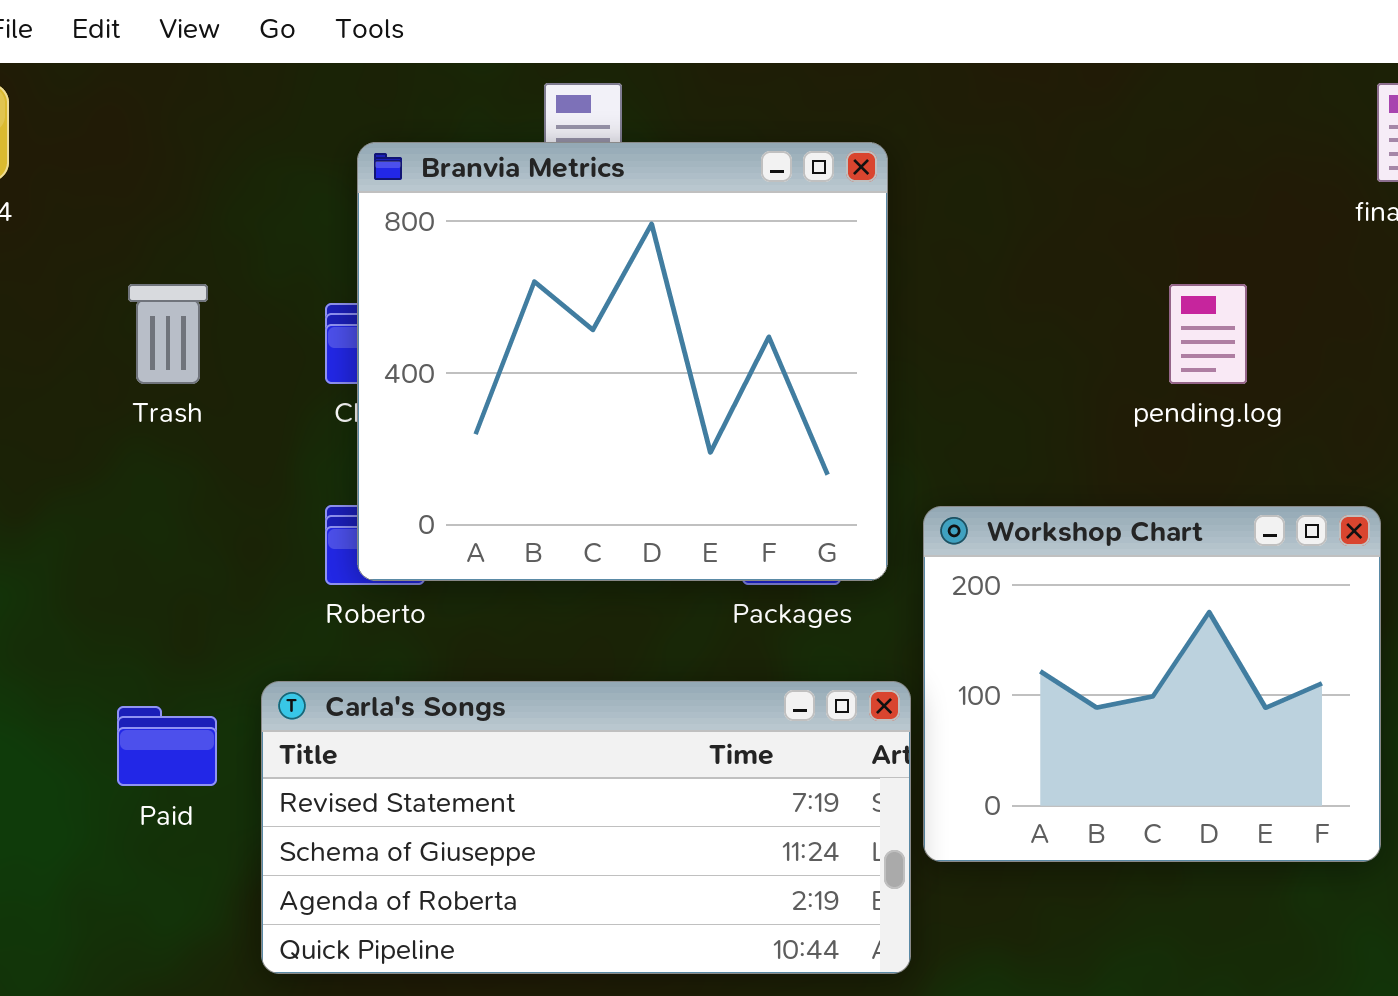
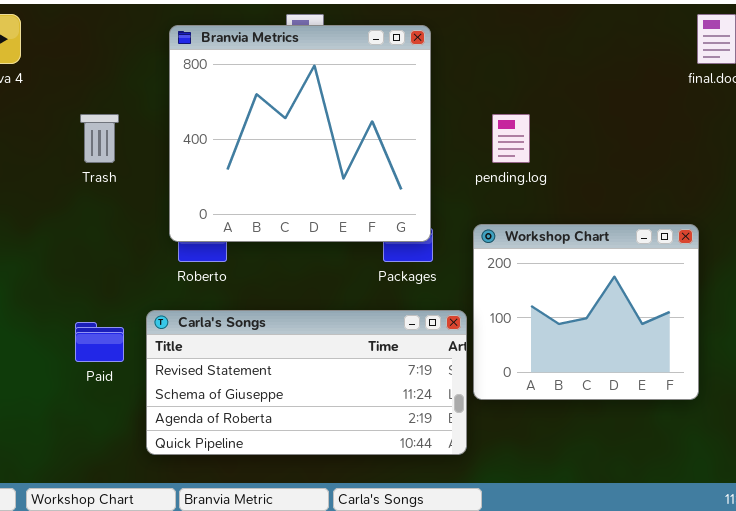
Branvia Metrics: [357,142,888,581] -> [169,25,431,242], moved
pending.log: [1169,284,1247,384] -> [492,114,530,163], moved

